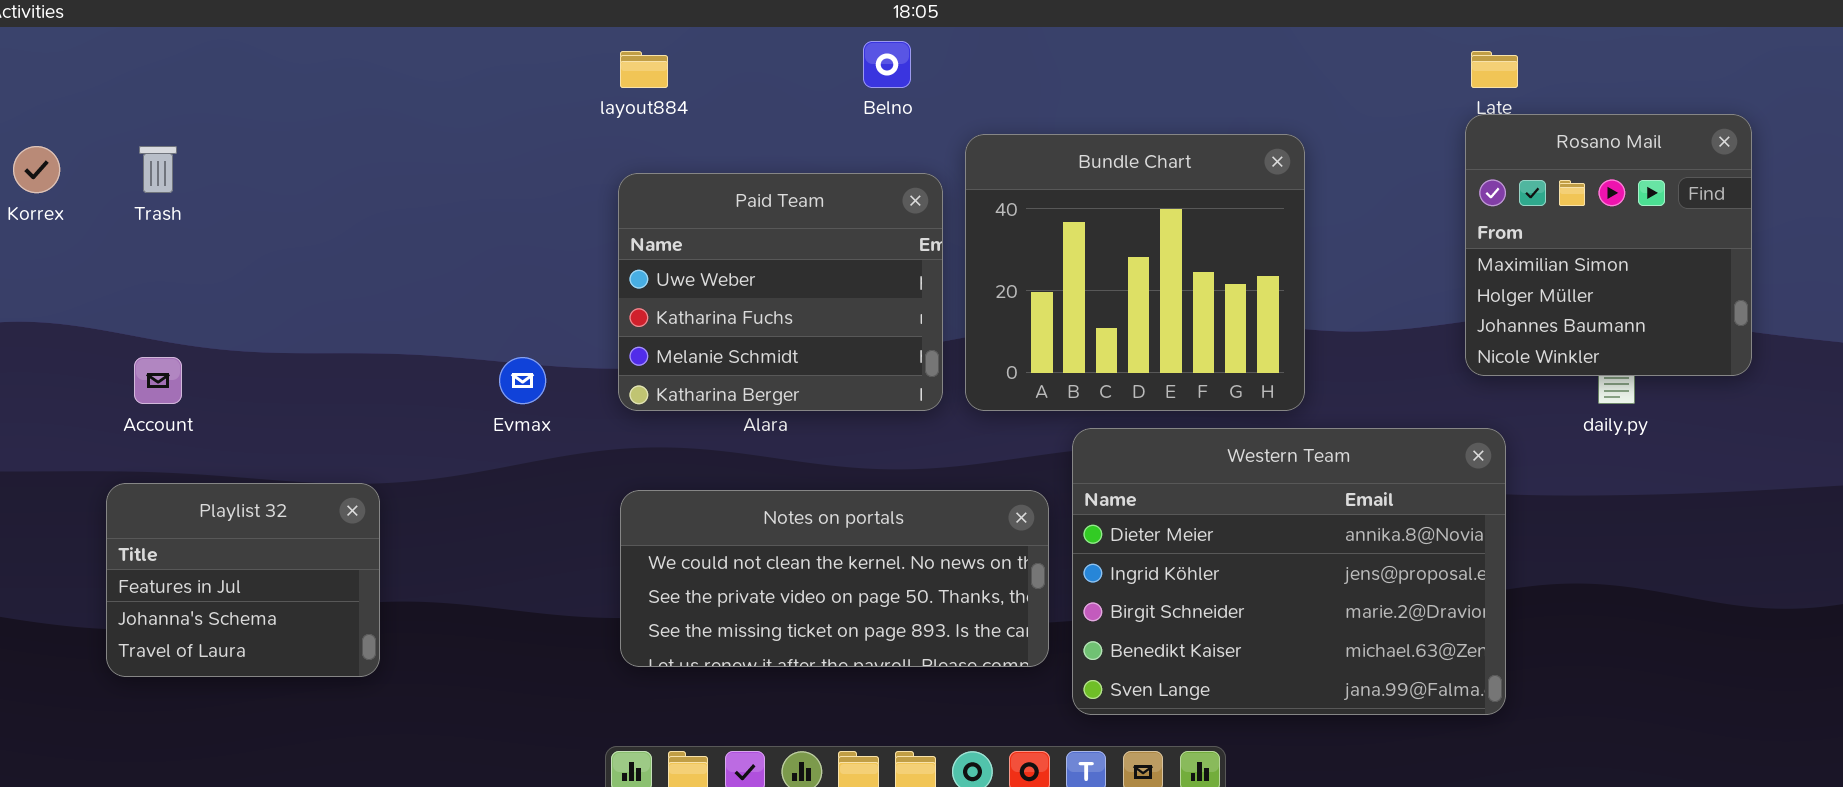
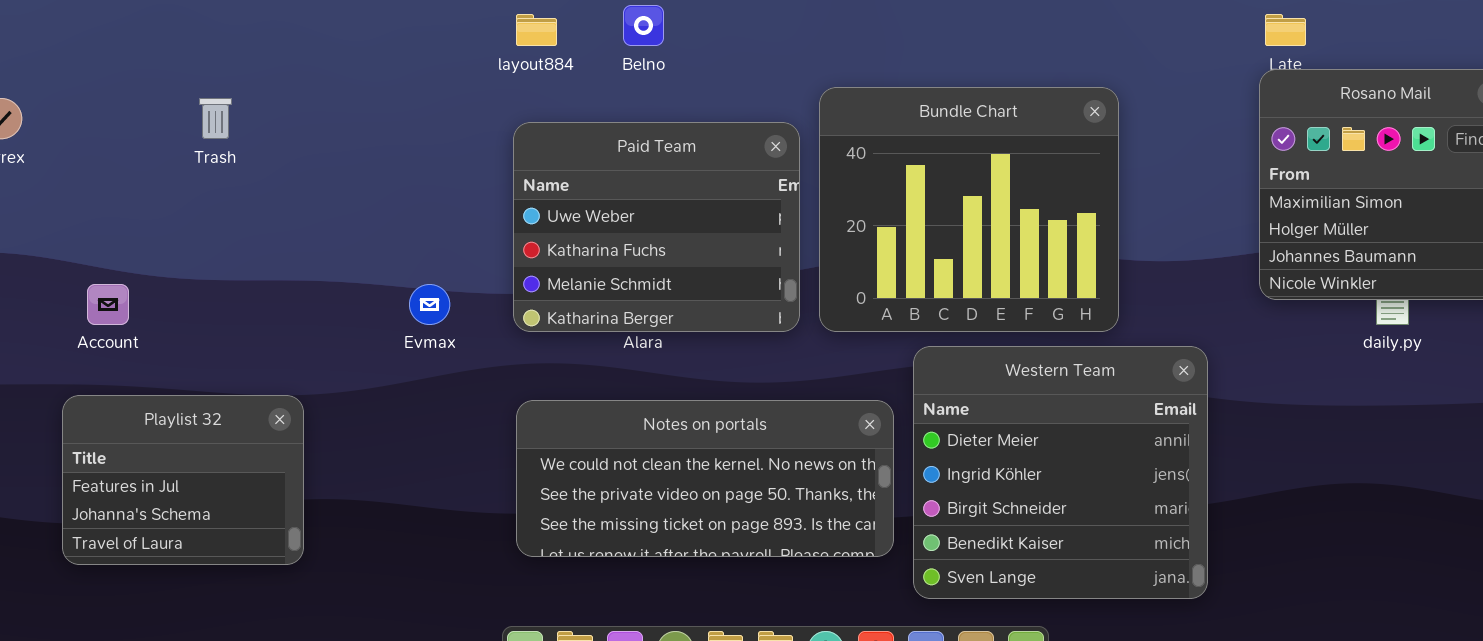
Belno: [863,41,911,88] -> [623,5,664,46], moved
Trash: [139,146,177,193] -> [199,98,232,139], moved
Western Team: [1072,428,1506,715] -> [913,346,1208,599], resized

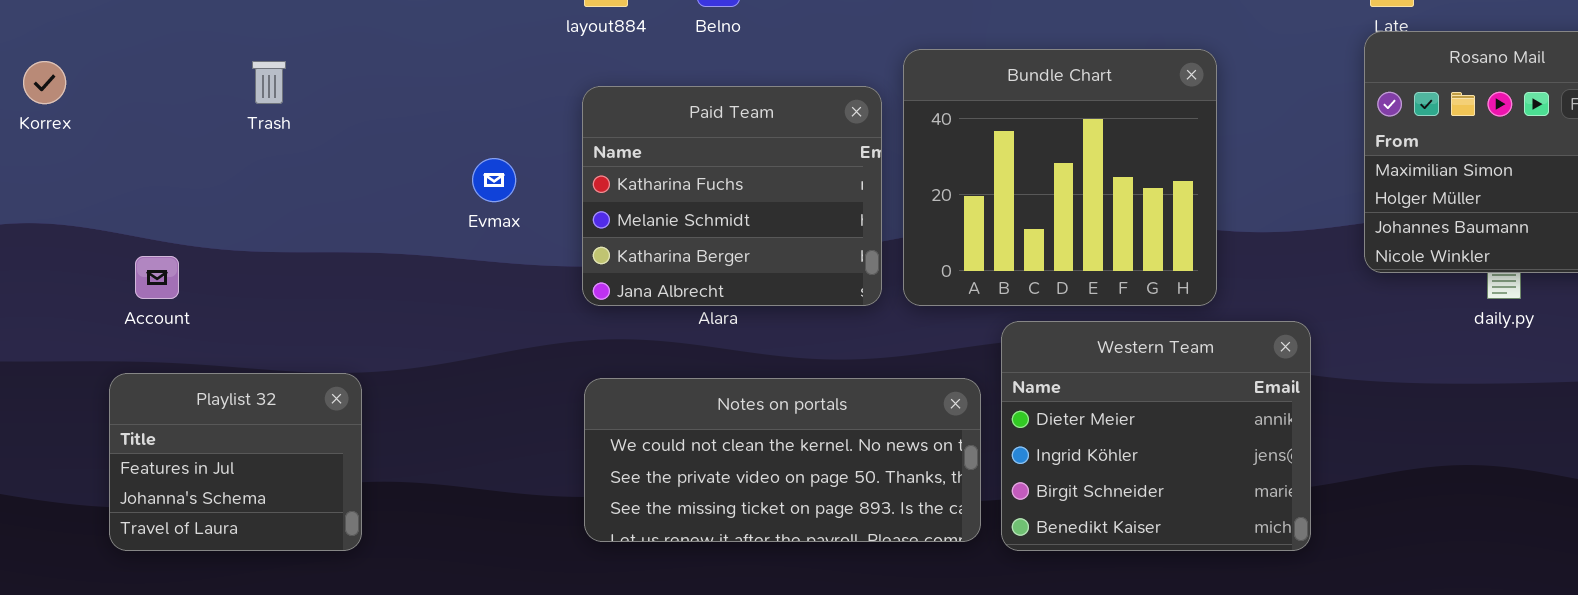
Paid Team: [513,122,800,332] -> [582,86,882,306], scrolled down 1 row
Evmax: [409,284,450,325] -> [472,158,516,202], moved
Western Team: [913,346,1208,599] -> [1001,321,1311,551], resized

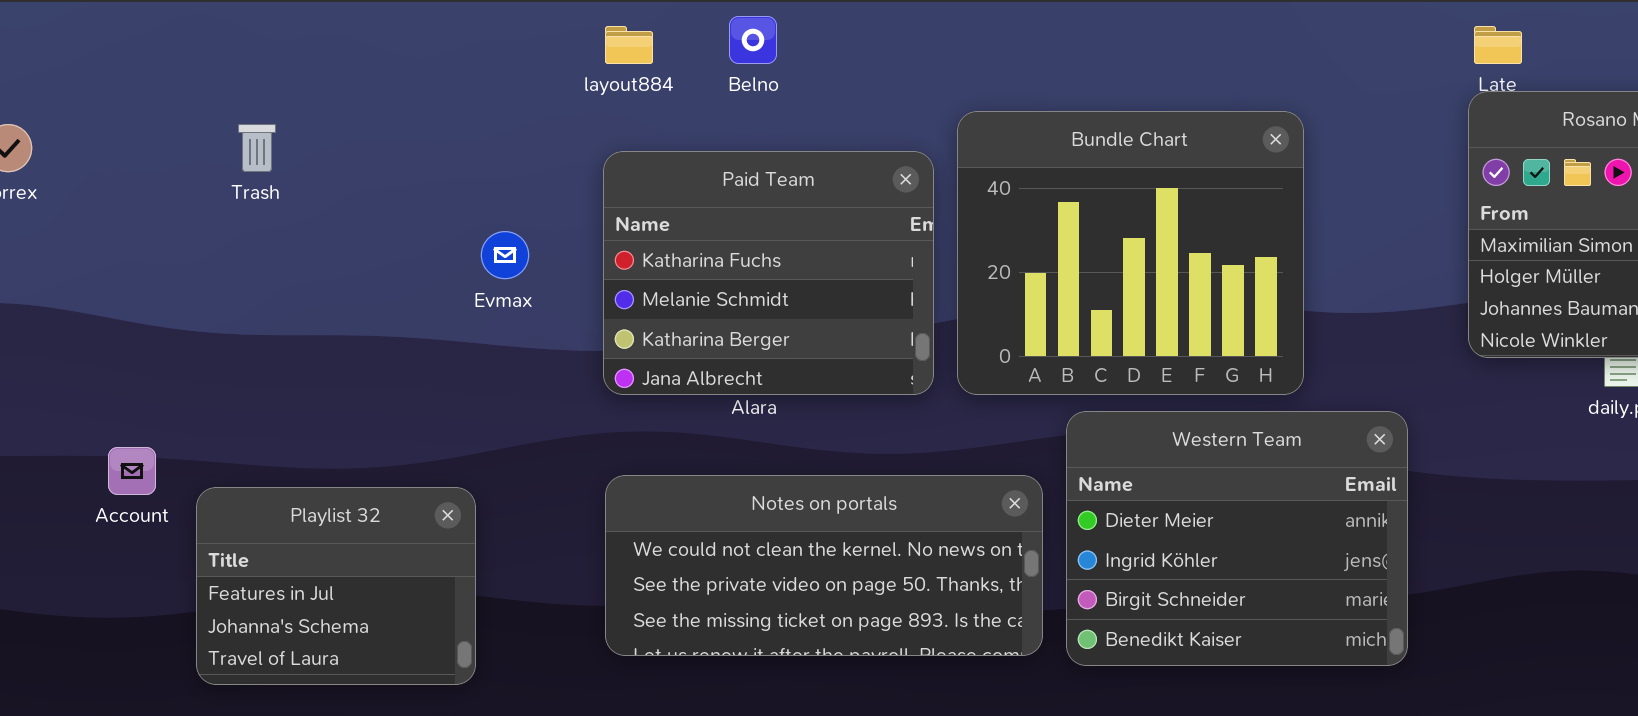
Account: [135,256,179,299] -> [108,447,156,495], moved
Playlist 32: [109,373,362,551] -> [196,487,476,685], moved

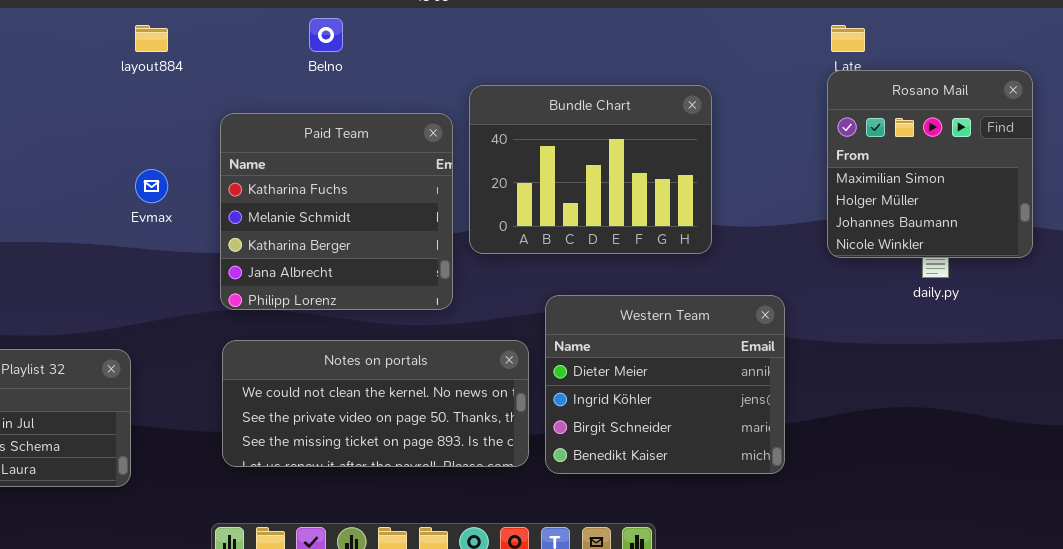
layout884: [605,26,653,64] -> [135,25,168,52], moved
Bundle Chart: [957,111,1304,395] -> [469,85,712,254], resized
Paid Team: [603,151,934,395] -> [220,113,453,310], resized

